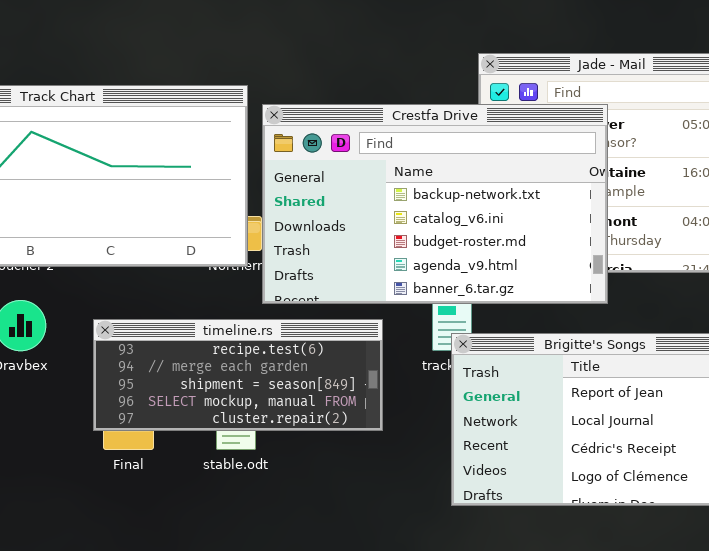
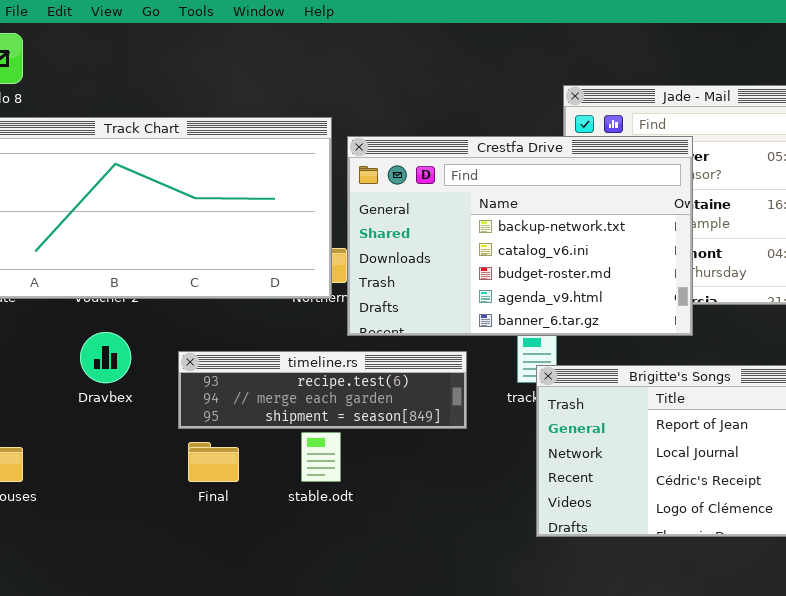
timeline.rs: [93,319,383,431] -> [178,351,467,429], resized

